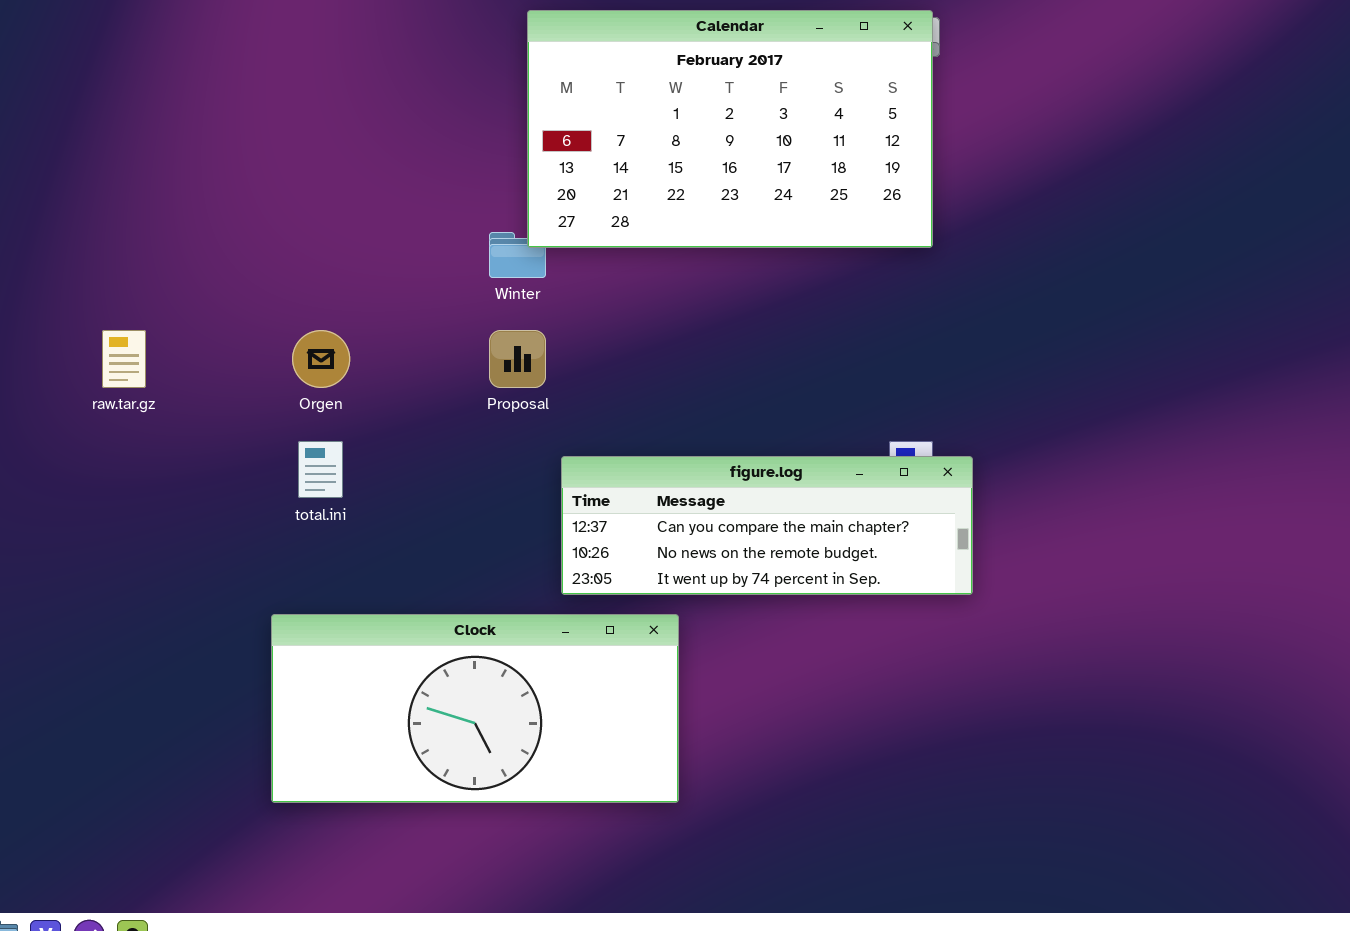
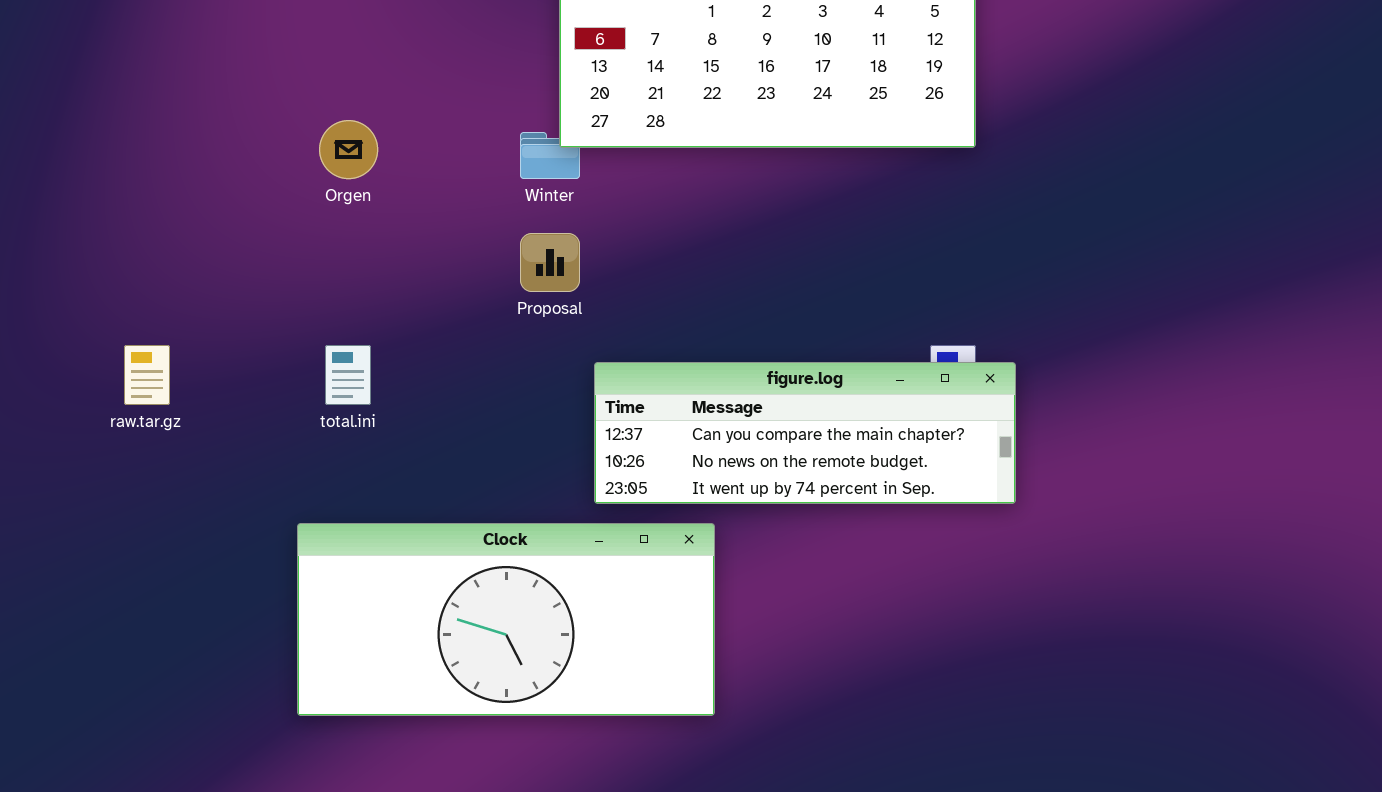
raw.tar.gz: [102,330,146,388] -> [124,345,170,405], moved
Orgen: [292,330,350,388] -> [319,120,378,179], moved

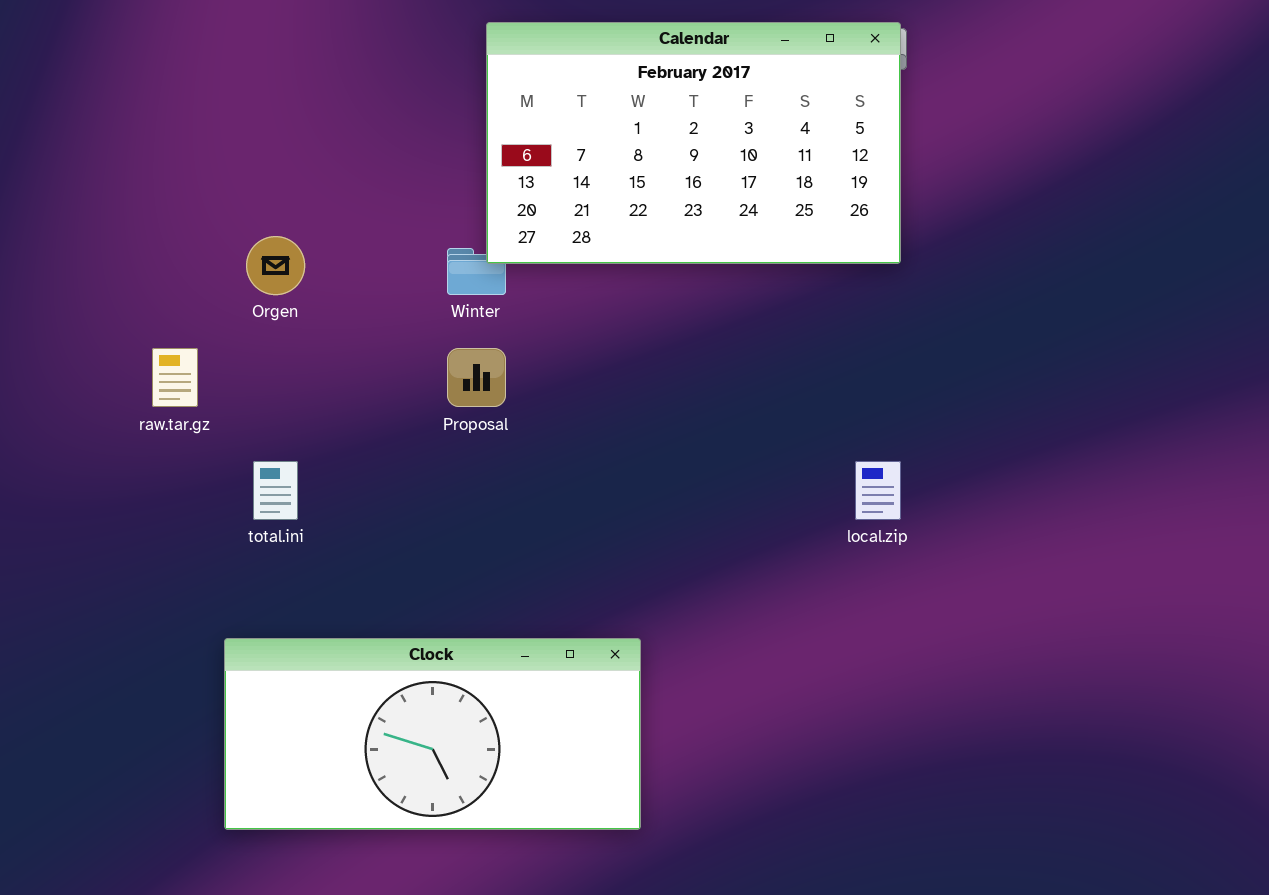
raw.tar.gz: [124,345,170,405] -> [152,348,198,407], moved
figure.log: [594,362,1016,504] -> none, closed

